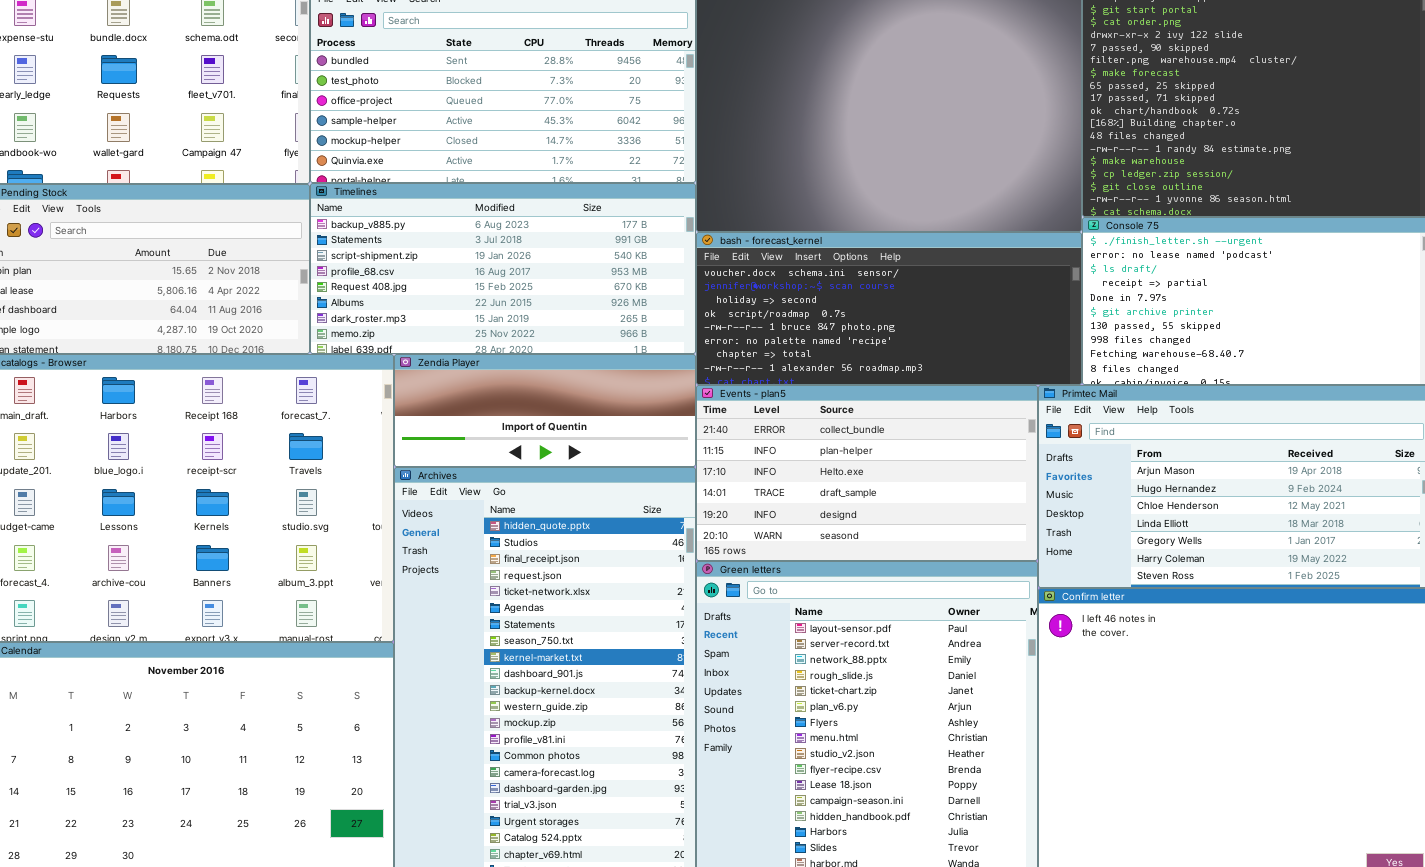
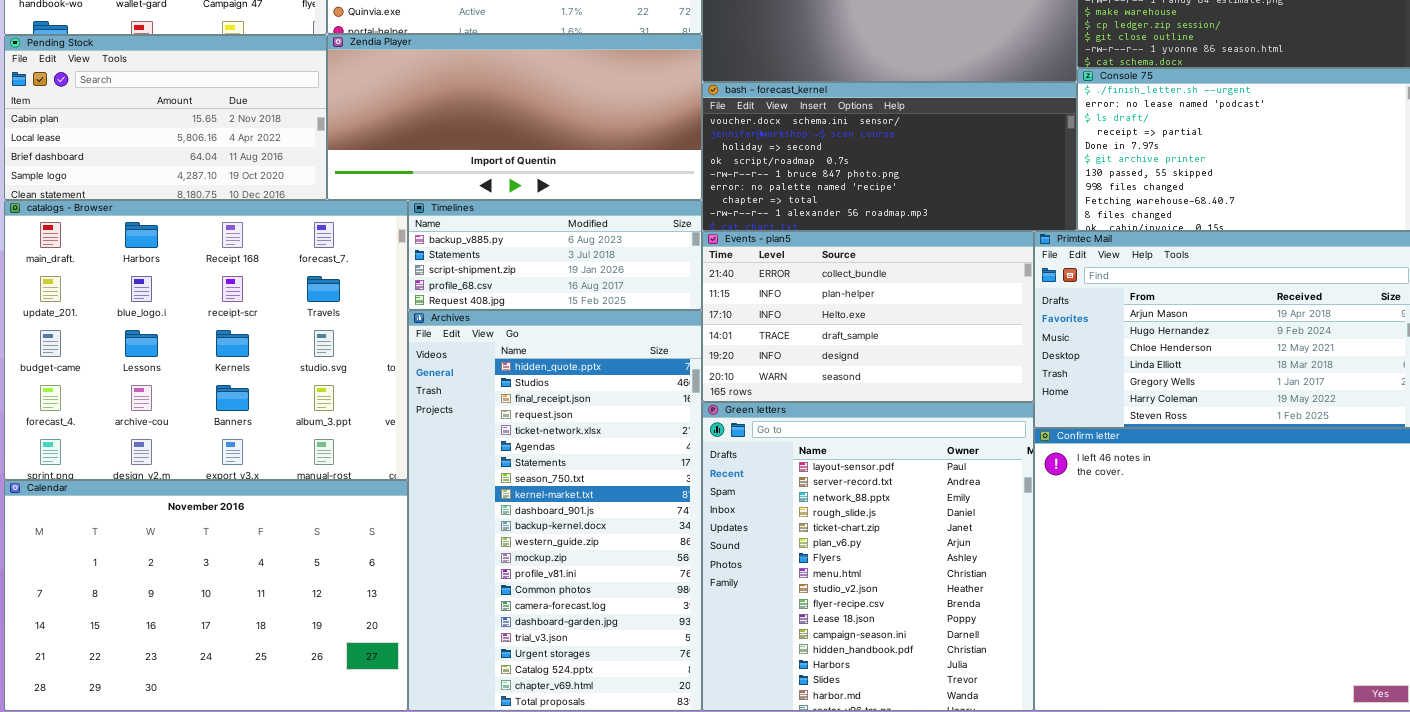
Timelines: [310,183,696,354] -> [408,200,702,310], moved, resized
Zendia Player: [394,354,696,467] -> [327,34,702,200], moved, resized

